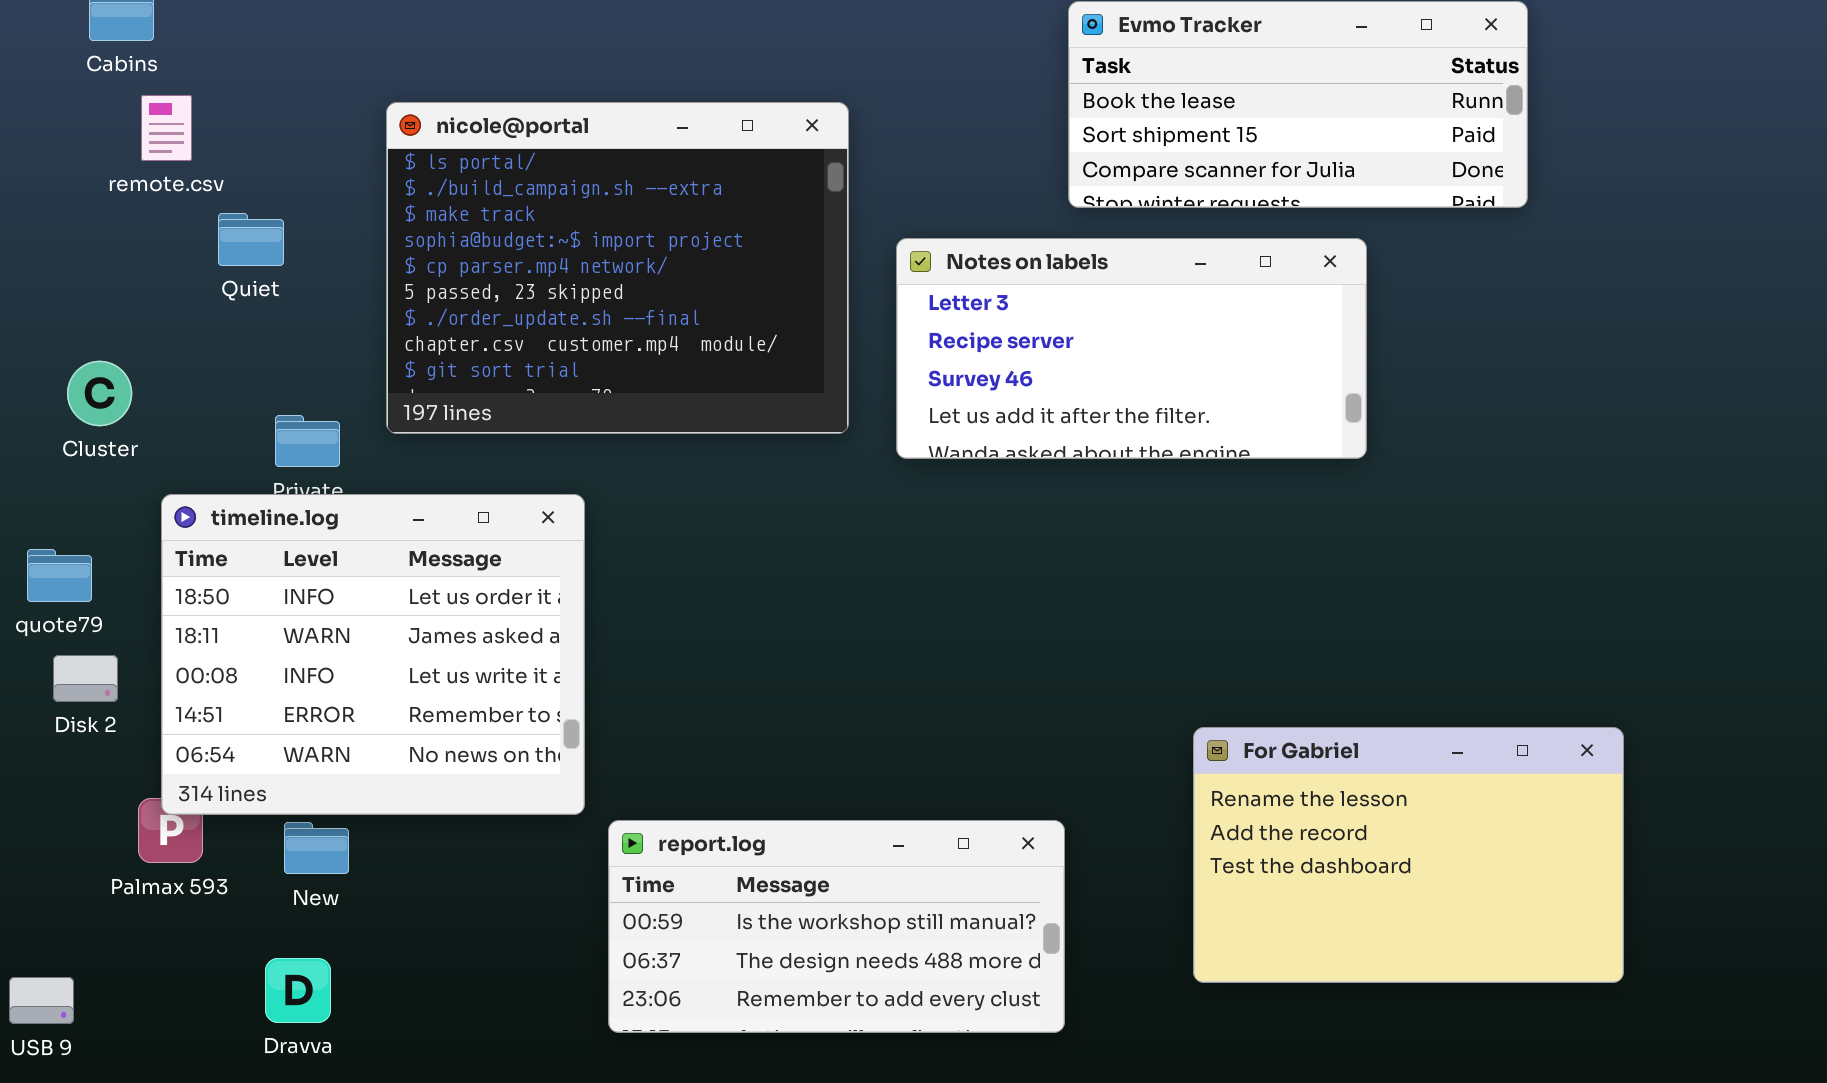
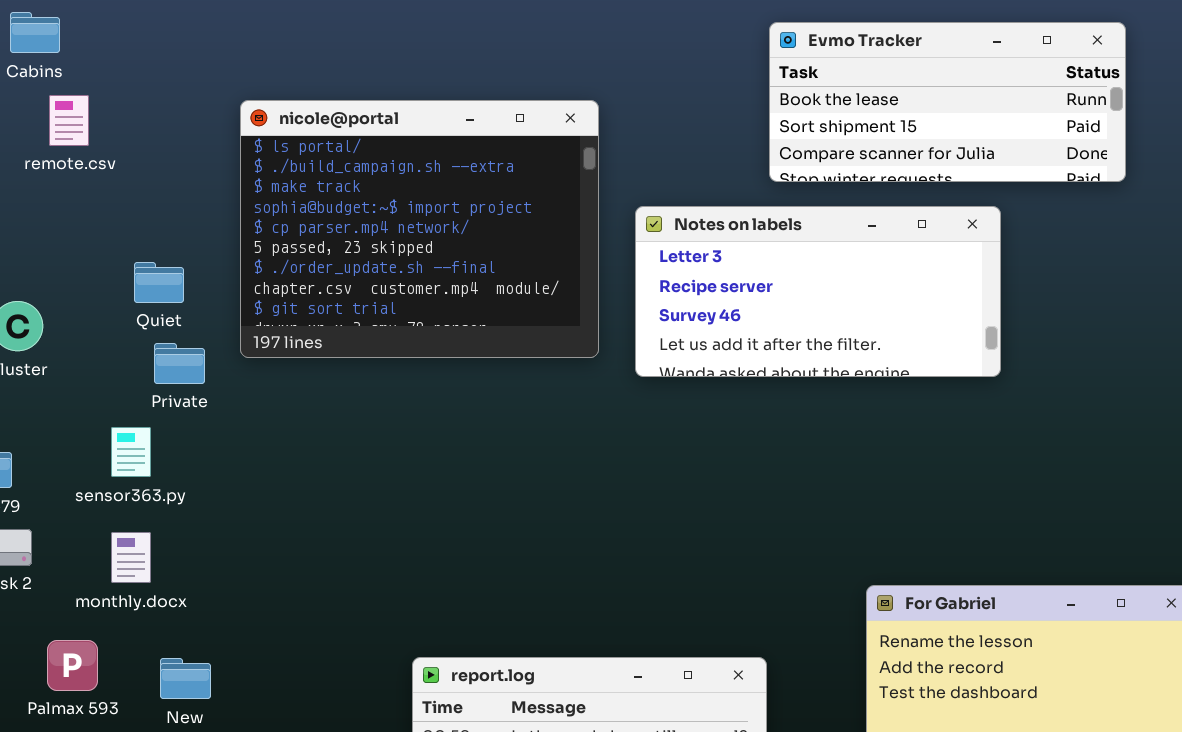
Quiet: [218,213,284,266] -> [134,262,184,303], moved
timeline.log: [161,494,585,815] -> none, closed

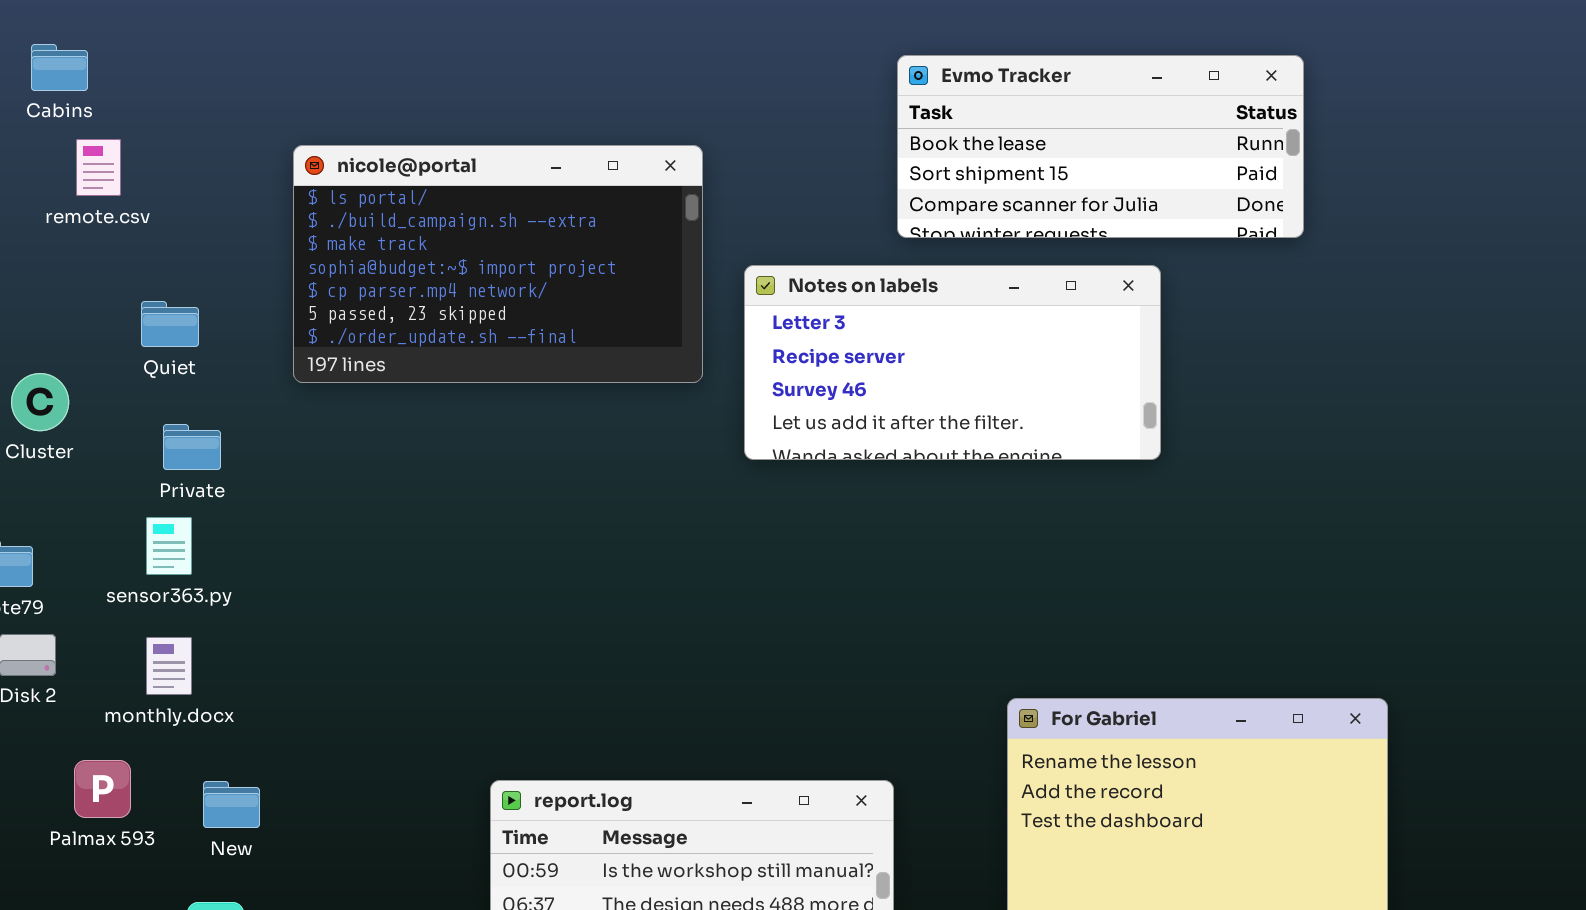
nicole@portal: [240,100,599,358] -> [293,145,703,383], resized
Quiet: [134,262,184,303] -> [141,301,199,347], moved
Private: [154,343,205,384] -> [163,424,221,470], moved

